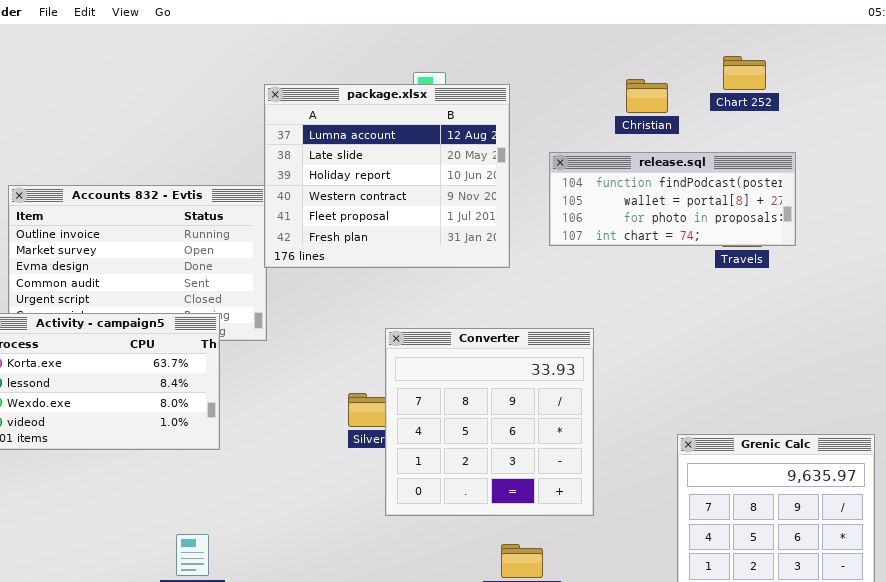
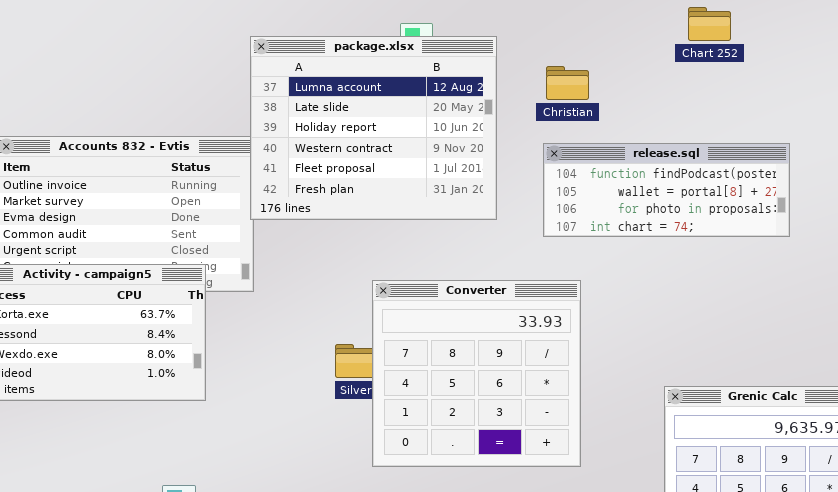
Chart 252: [723,56,766,90] -> [688,7,731,41], moved
Christian: [626,79,668,113] -> [546,66,589,100], moved
release.sql: [549,152,796,246] -> [543,143,790,237], moved

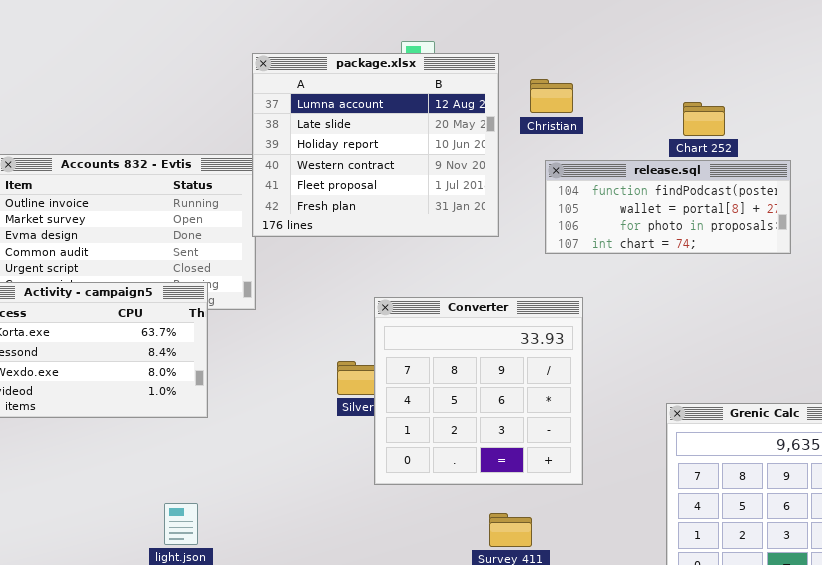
Chart 252: [688,7,731,41] -> [683,102,725,136], moved
Christian: [546,66,589,100] -> [530,79,573,113], moved

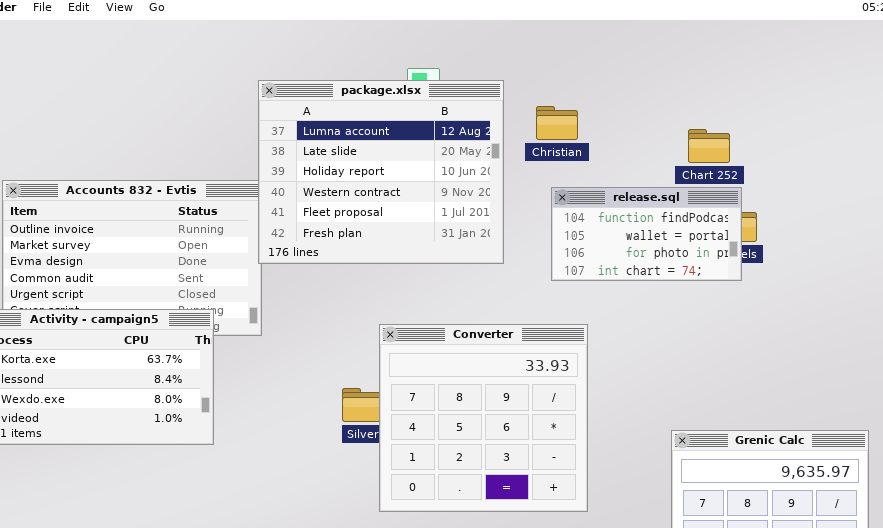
release.sql: [545,160,791,254] -> [551,187,742,281], resized

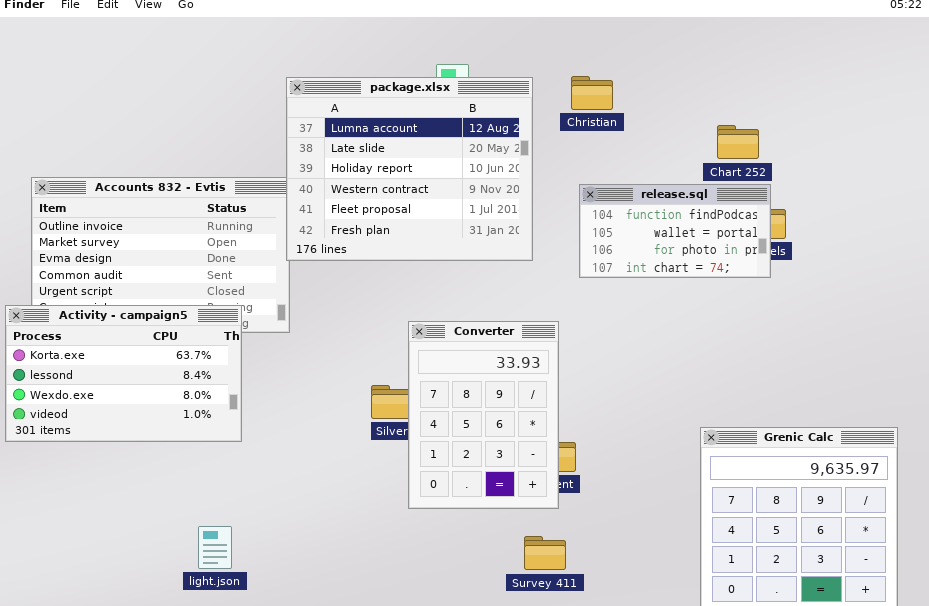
Christian: [536,106,578,140] -> [571,76,613,110], moved
Converter: [379,324,588,512] -> [408,321,559,509], resized

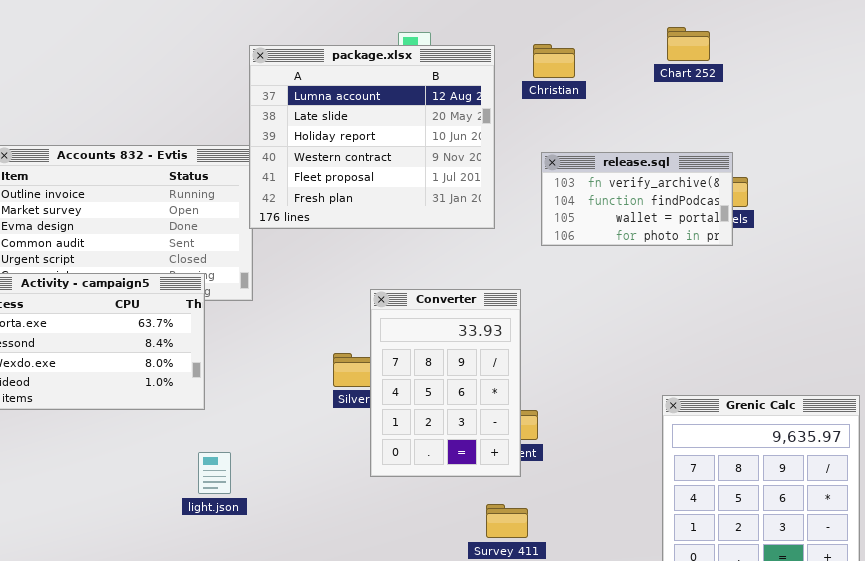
Chart 252: [717,125,759,159] -> [667,27,710,61], moved
release.sql: [579,184,771,278] -> [541,152,733,246], scrolled up 1 row
light.json: [198,526,232,569] -> [198,452,231,494], moved

